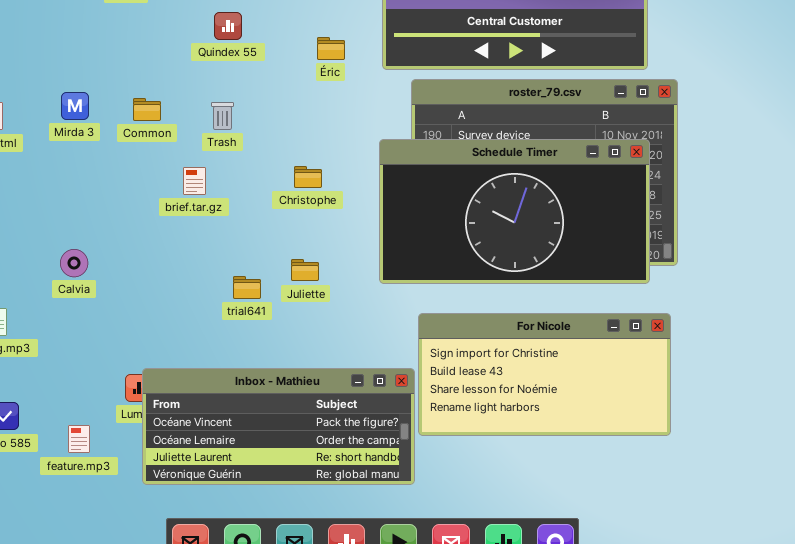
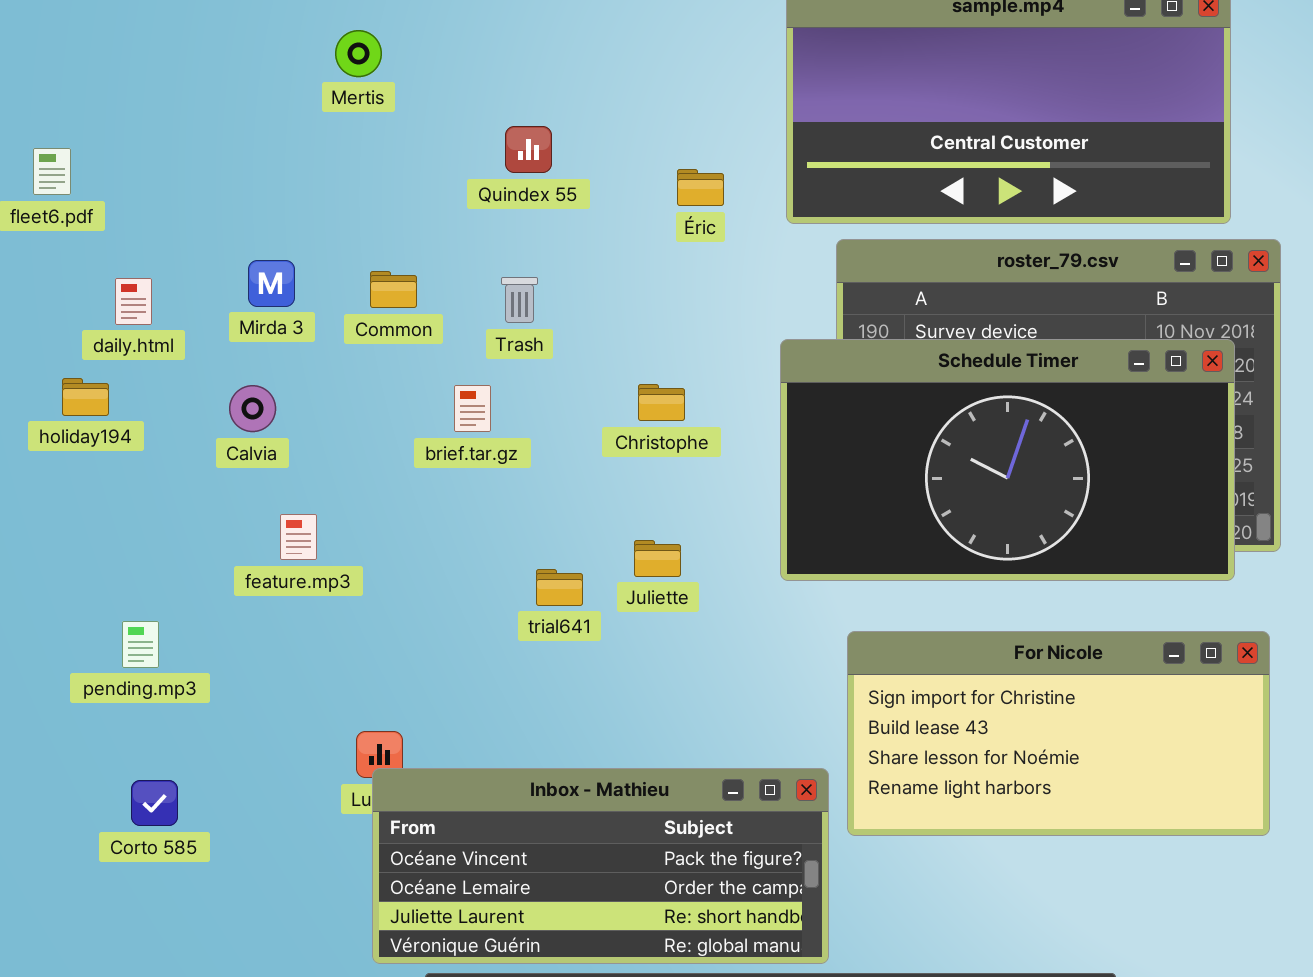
Calvia: [60,249,88,277] -> [229,385,276,432], moved
Inbox - Mathieu: [142,368,415,485] -> [372,768,829,964], moved
feature.mp3: [68,425,90,453] -> [280,514,317,560], moved

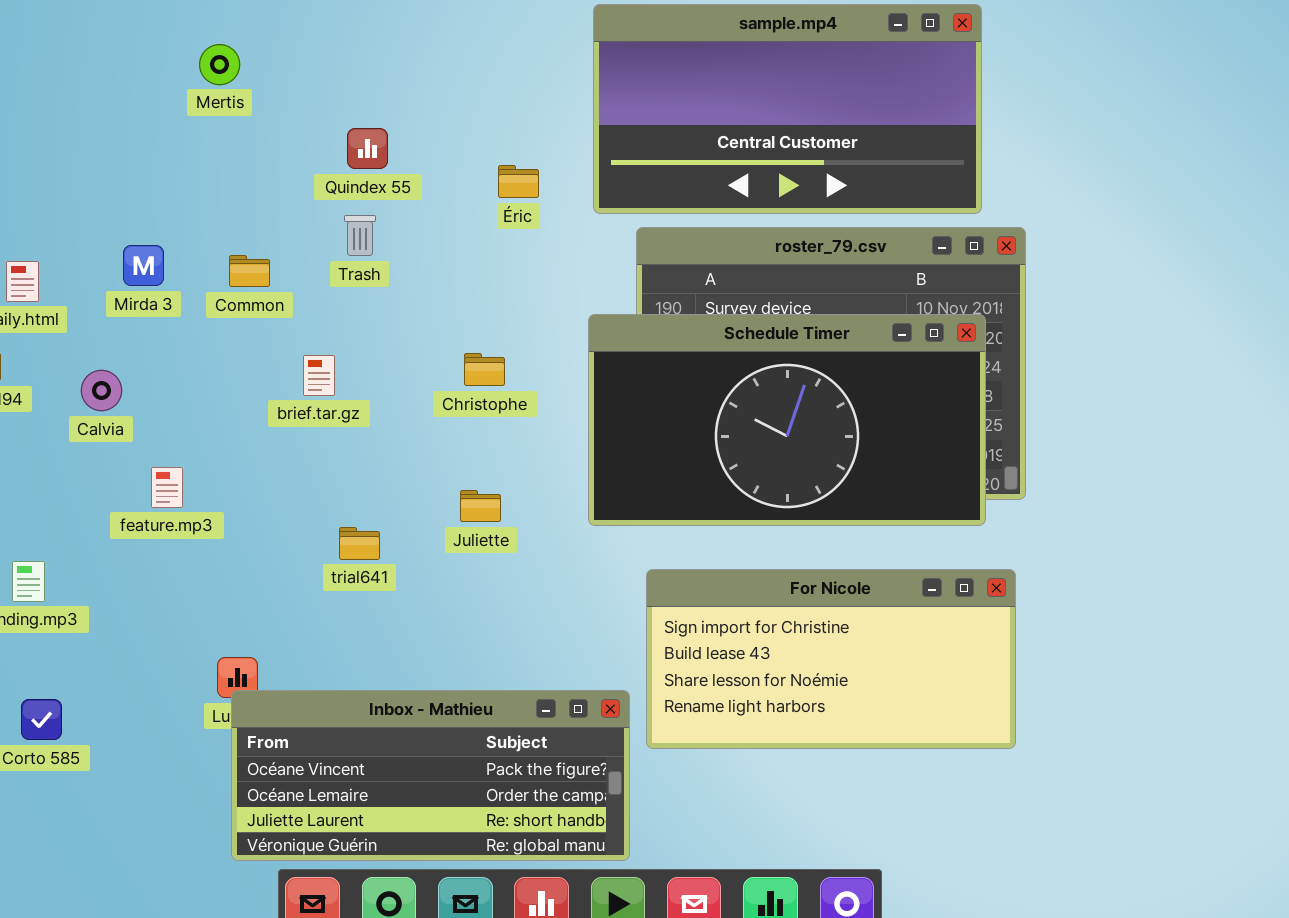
Trash: [501,277,538,323] -> [344,215,376,256], moved
Calvia: [229,385,276,432] -> [81,370,122,411], moved
trial641: [536,569,583,606] -> [339,527,380,560], moved

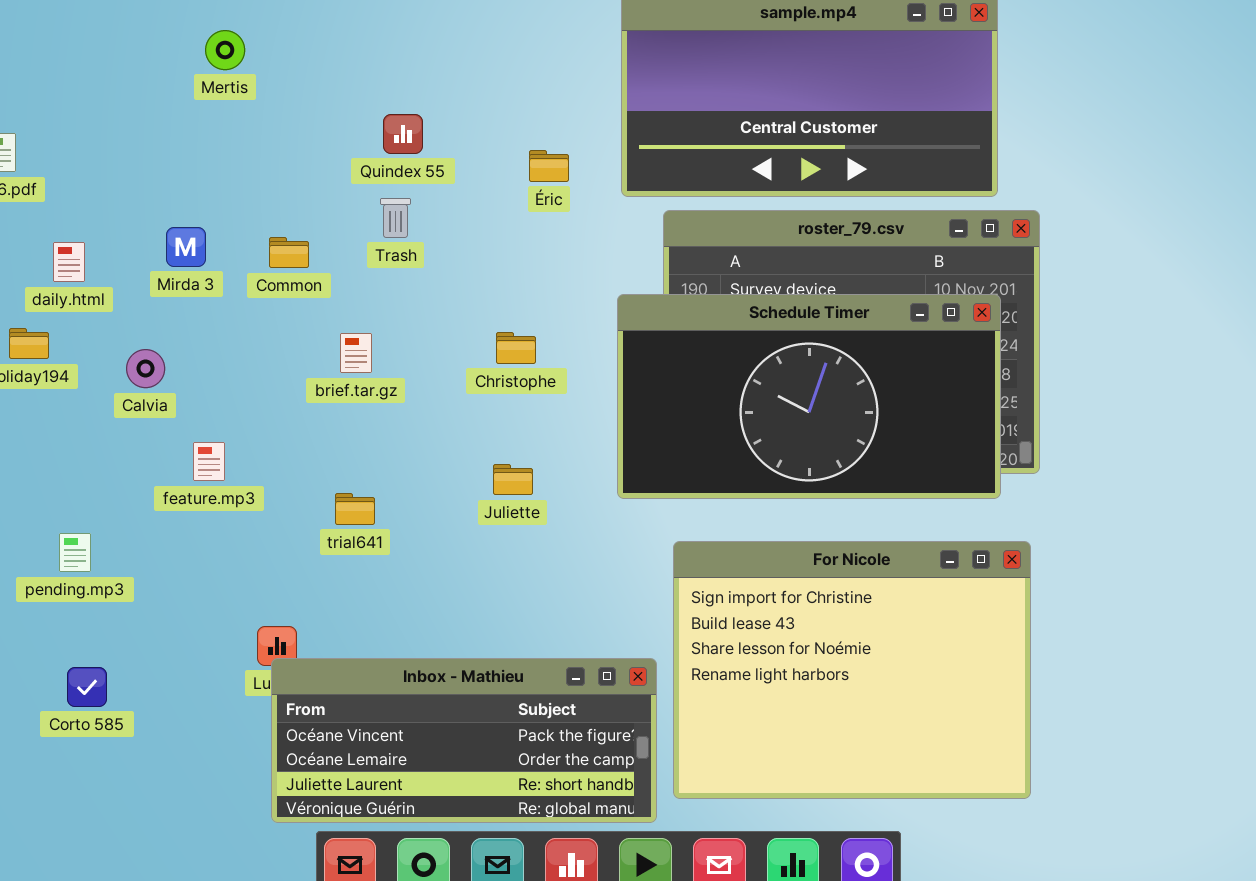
Mertis: [199,44,240,85] -> [205,30,245,70], moved
trial641: [339,527,380,560] -> [335,493,375,525], moved
For Nicole: [646,569,1016,749] -> [673,541,1031,799], resized

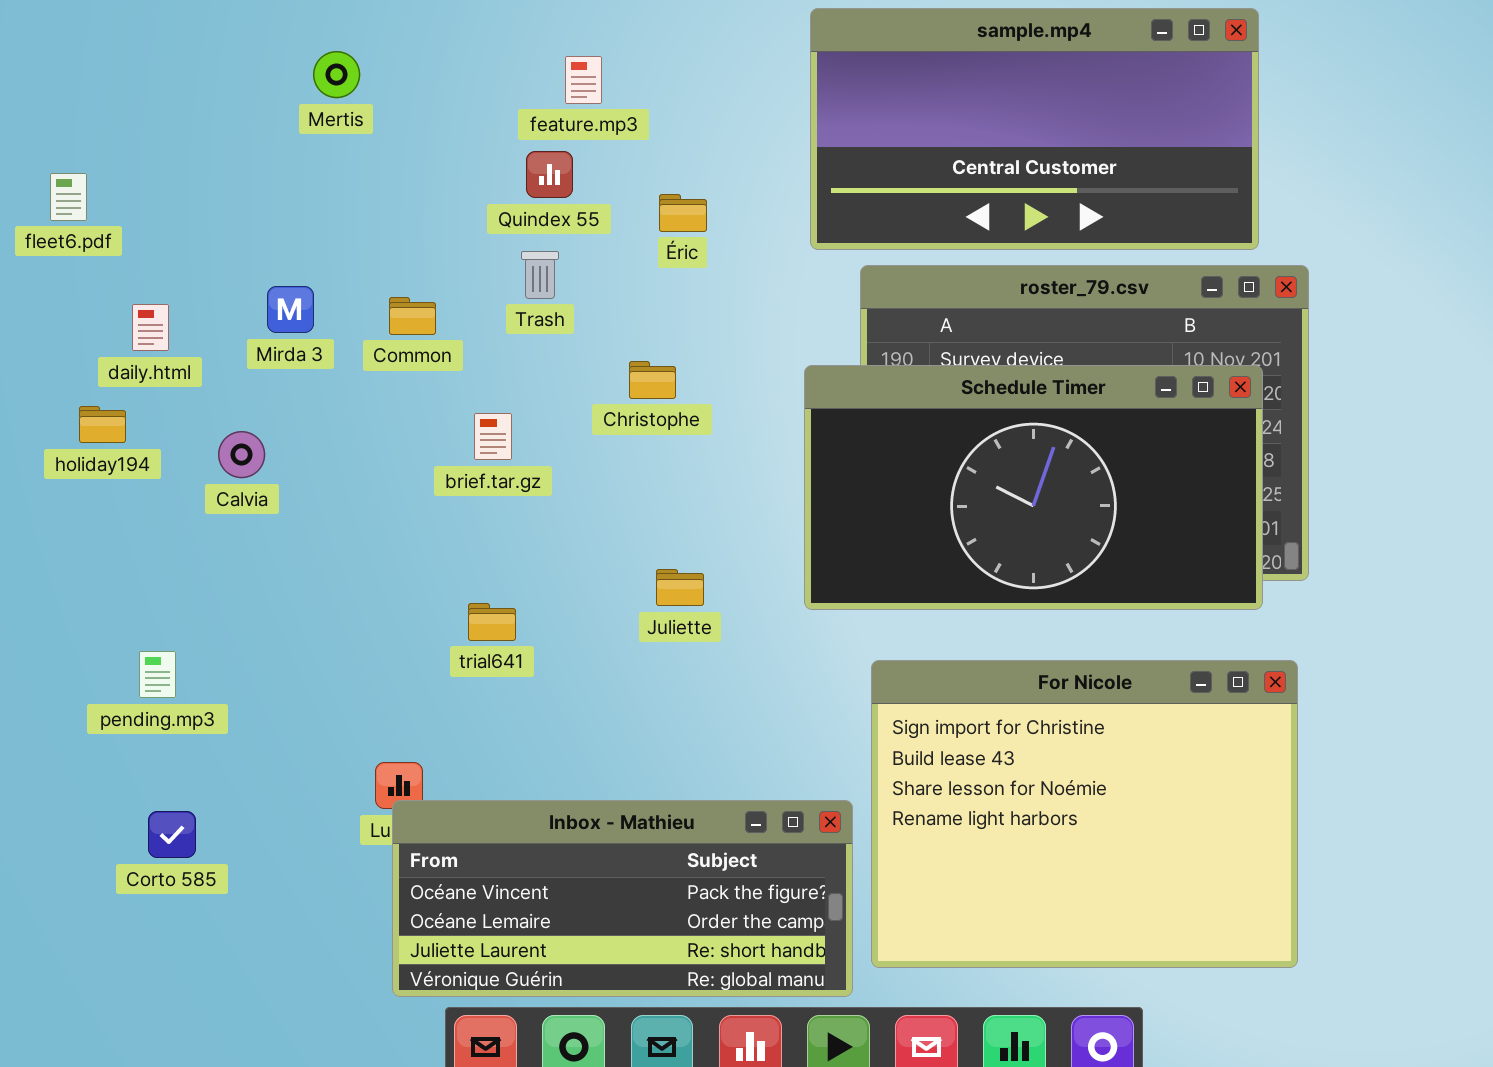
Éric: [529,150,569,182] -> [659,194,707,232], moved
Christophe: [496,332,536,364] -> [629,361,676,399], moved
feature.mp3: [193,442,225,481] -> [565,56,602,104], moved

